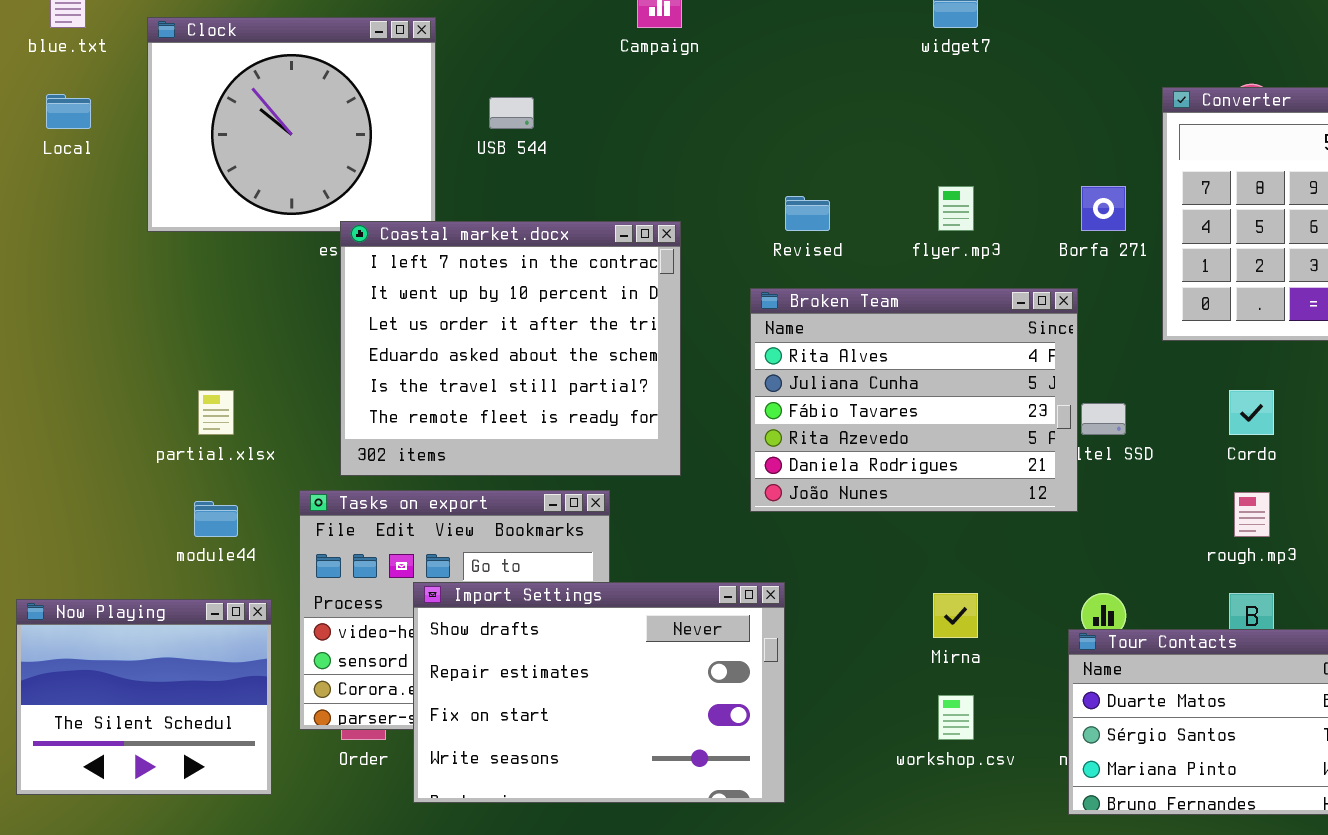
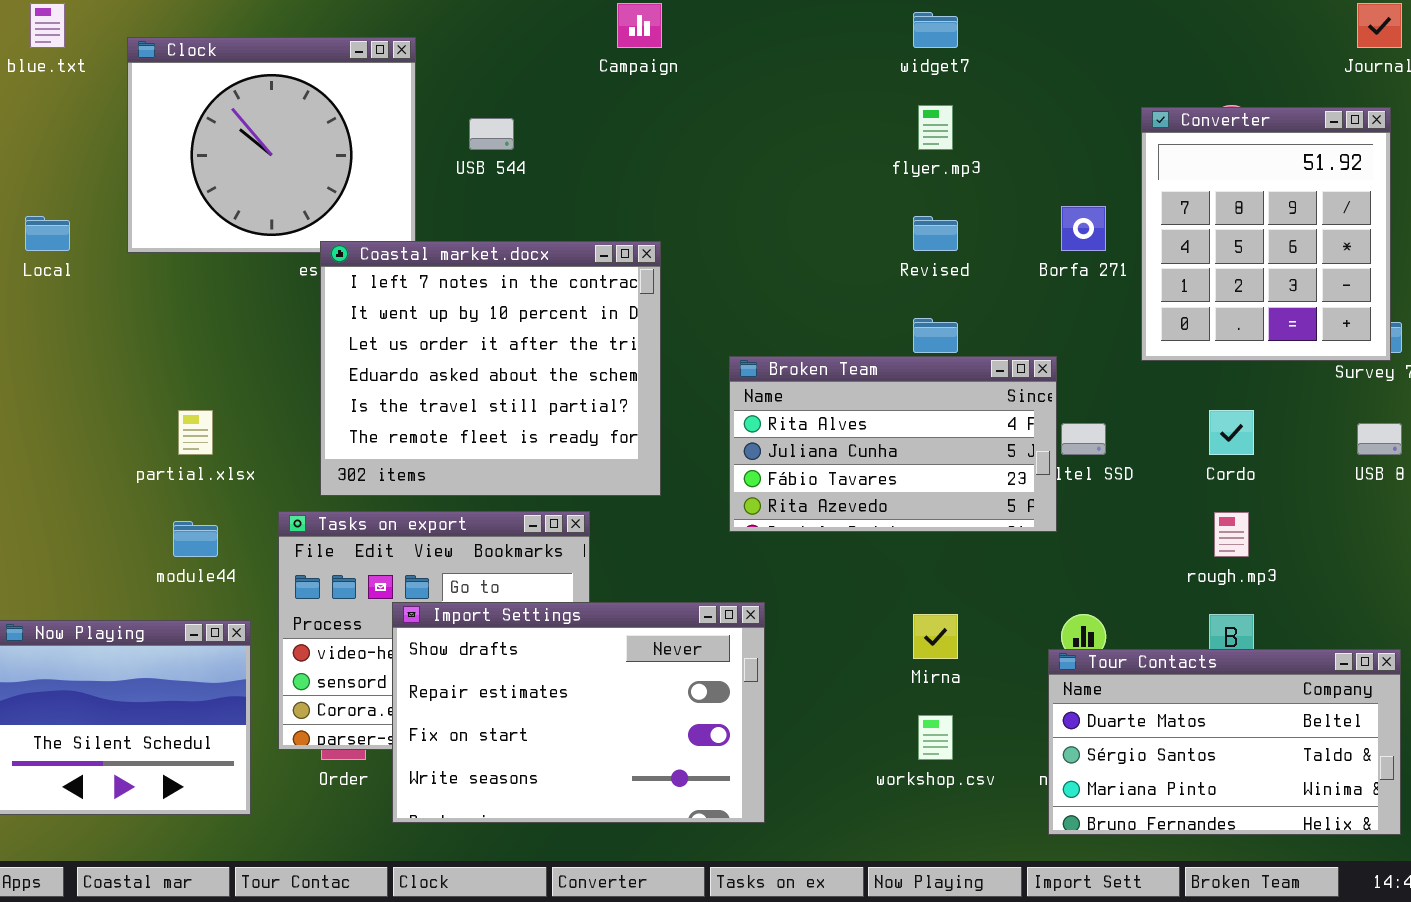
Local: [46,94,91,129] -> [25,216,70,251], moved
flyer.mp3: [938,186,974,231] -> [918,105,953,150], moved
Revised: [785,196,830,231] -> [913,216,958,251], moved
Broken Team: [750,288,1078,512] -> [729,356,1057,532], resized

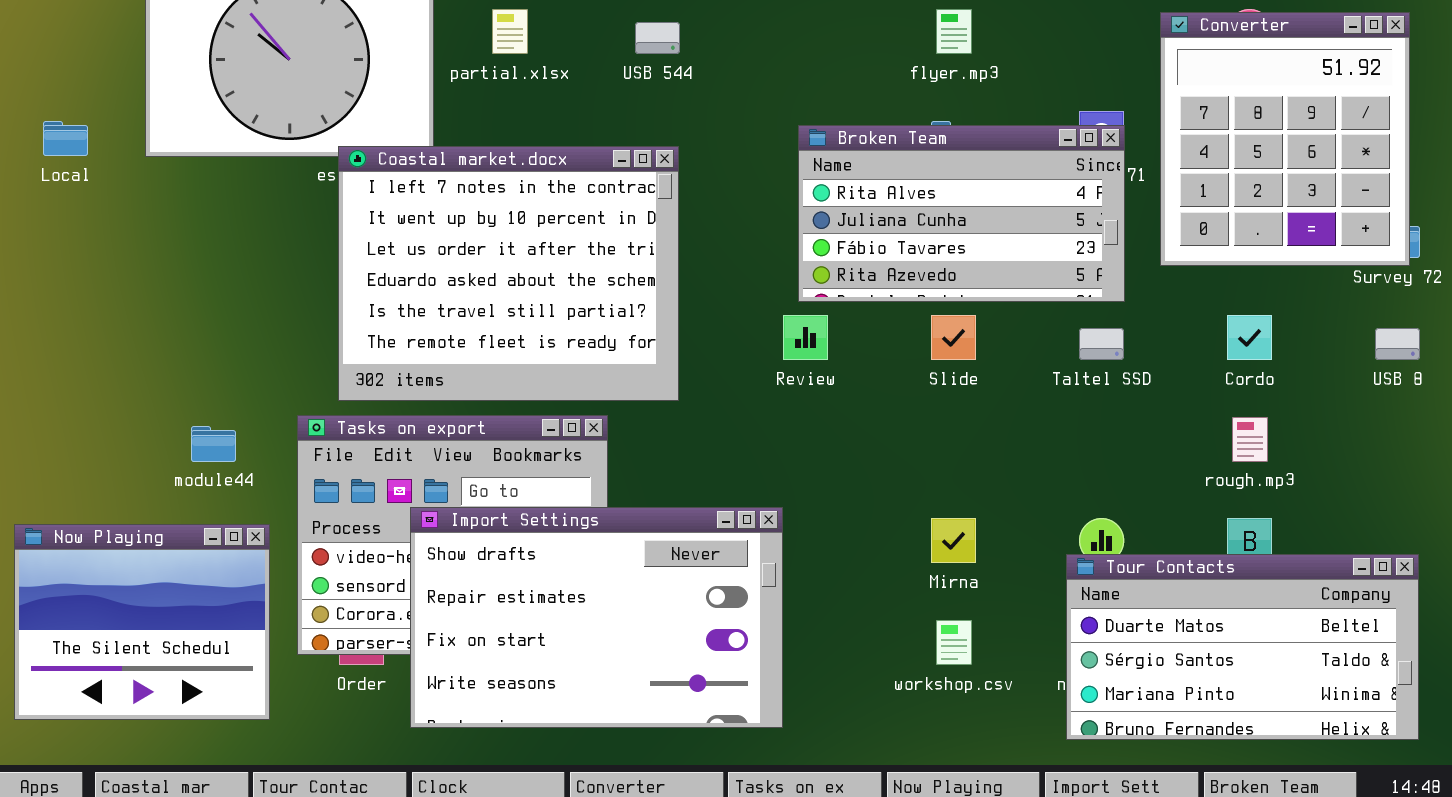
USB 544: [469,118,514,150] -> [635,22,680,54], moved
Broken Team: [729,356,1057,532] -> [798,125,1125,302], moved
partial.xlsx: [178,410,213,455] -> [492,9,528,54], moved

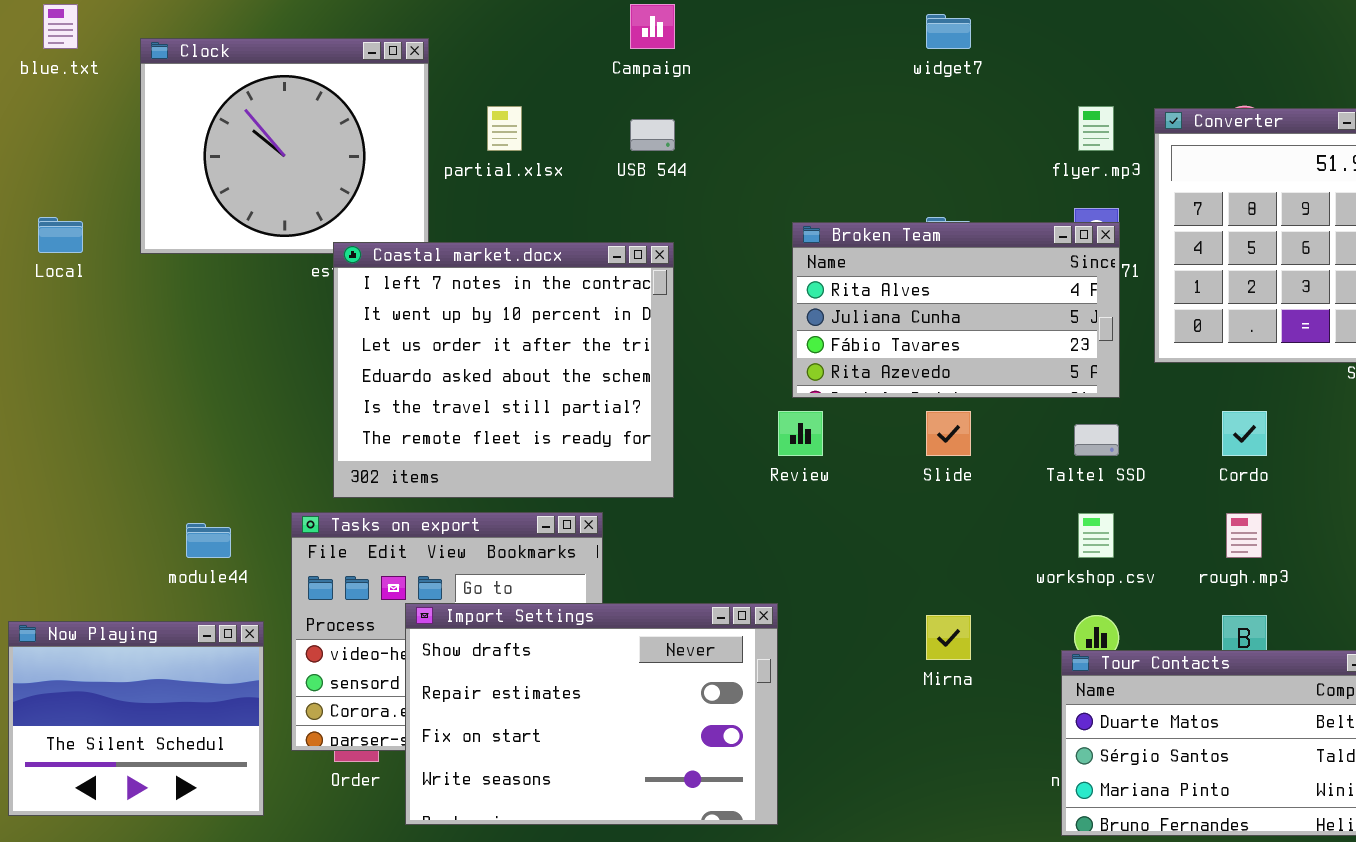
flyer.mp3: [936,9,972,54] -> [1078,106,1114,151], moved
workshop.csv: [936,620,972,665] -> [1078,513,1114,558], moved

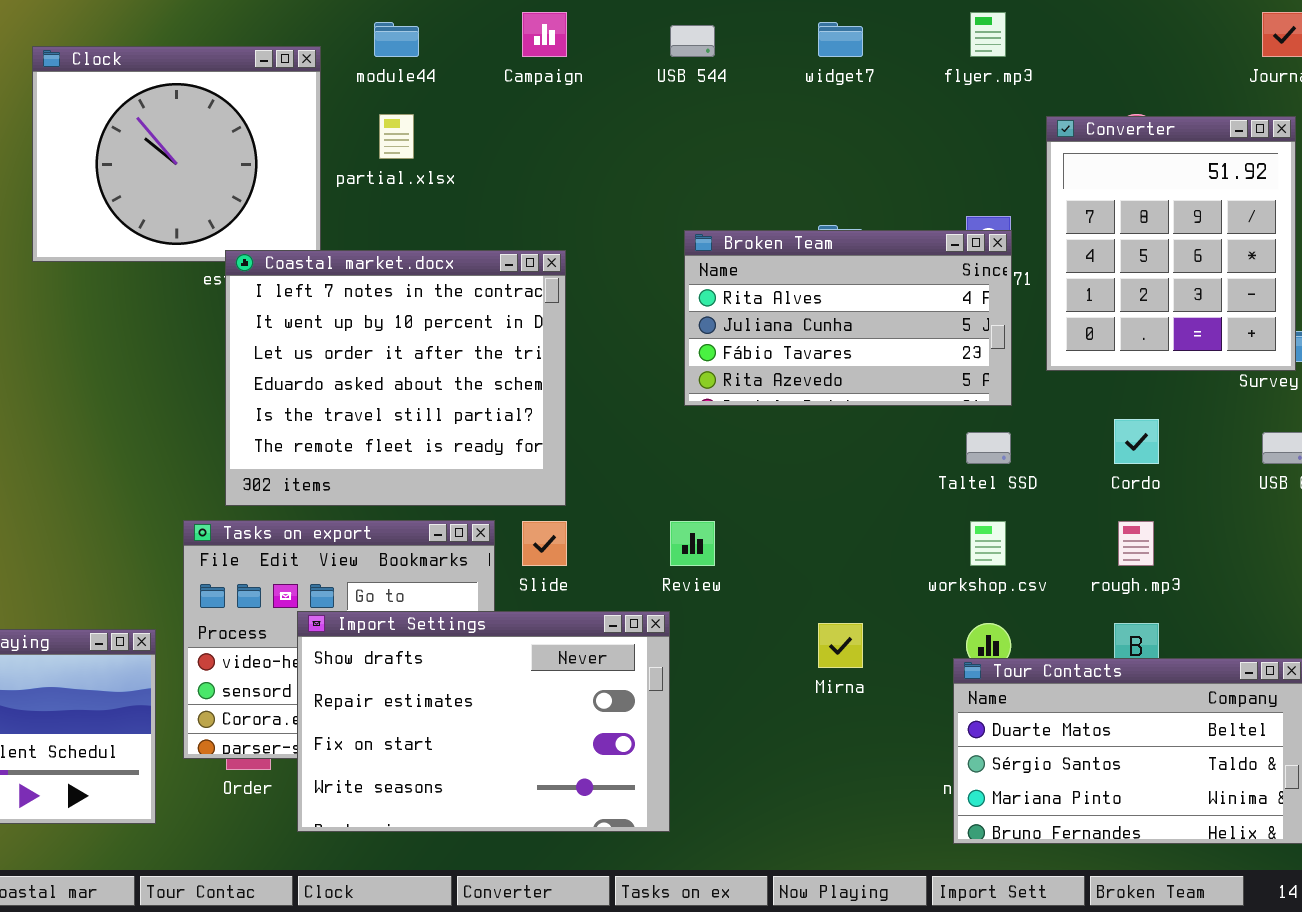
flyer.mp3: [1078,106,1114,151] -> [970,12,1006,57], moved
USB 544: [630,119,675,151] -> [670,25,715,57], moved
Review: [778,411,823,456] -> [670,521,715,566], moved
Slide: [926,411,971,456] -> [522,521,567,566], moved
module44: [186,523,231,558] -> [374,22,419,57], moved

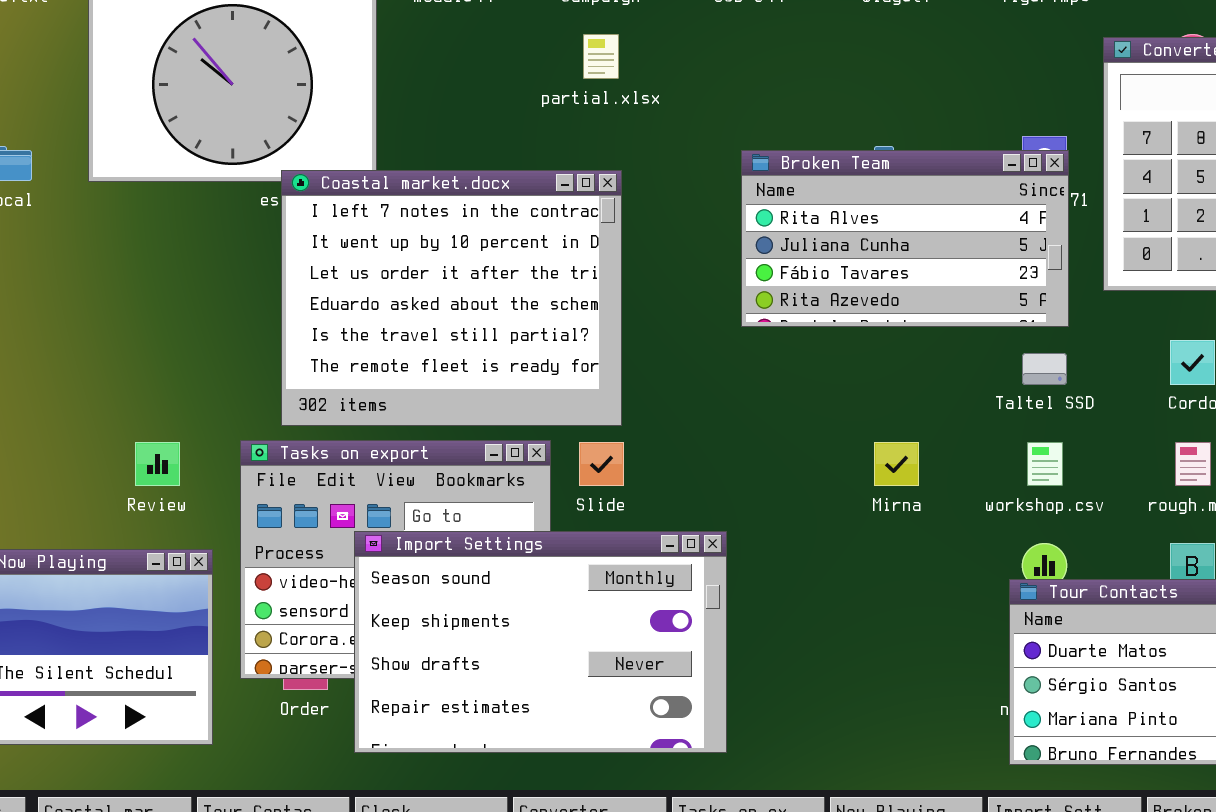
partial.xlsx: [379,114,414,159] -> [583,34,619,79], moved
Review: [670,521,715,566] -> [135,442,180,486], moved
Import Settings: [297,611,670,832] -> [354,531,727,753], scrolled up 2 rows
Mirna: [818,623,863,668] -> [874,442,919,486], moved

